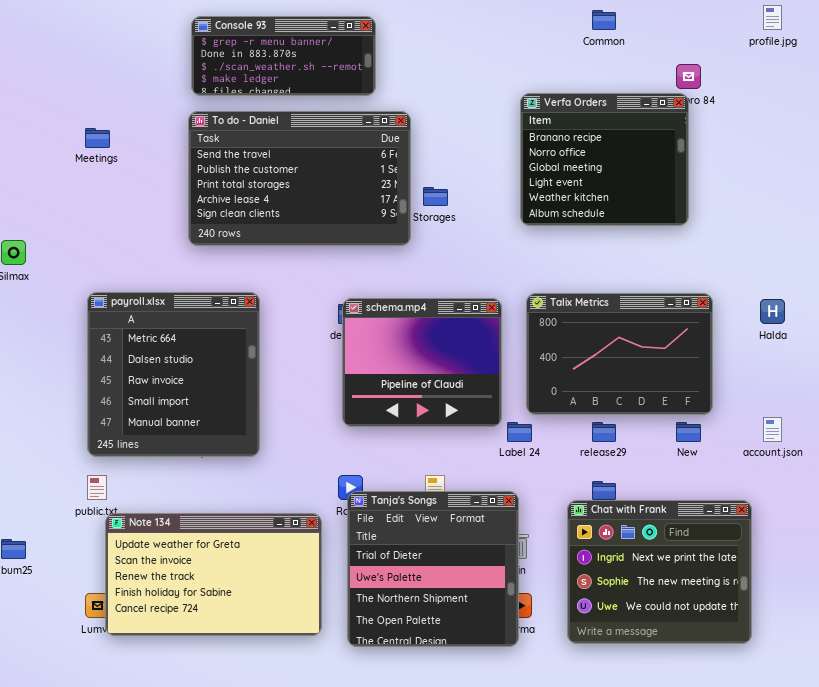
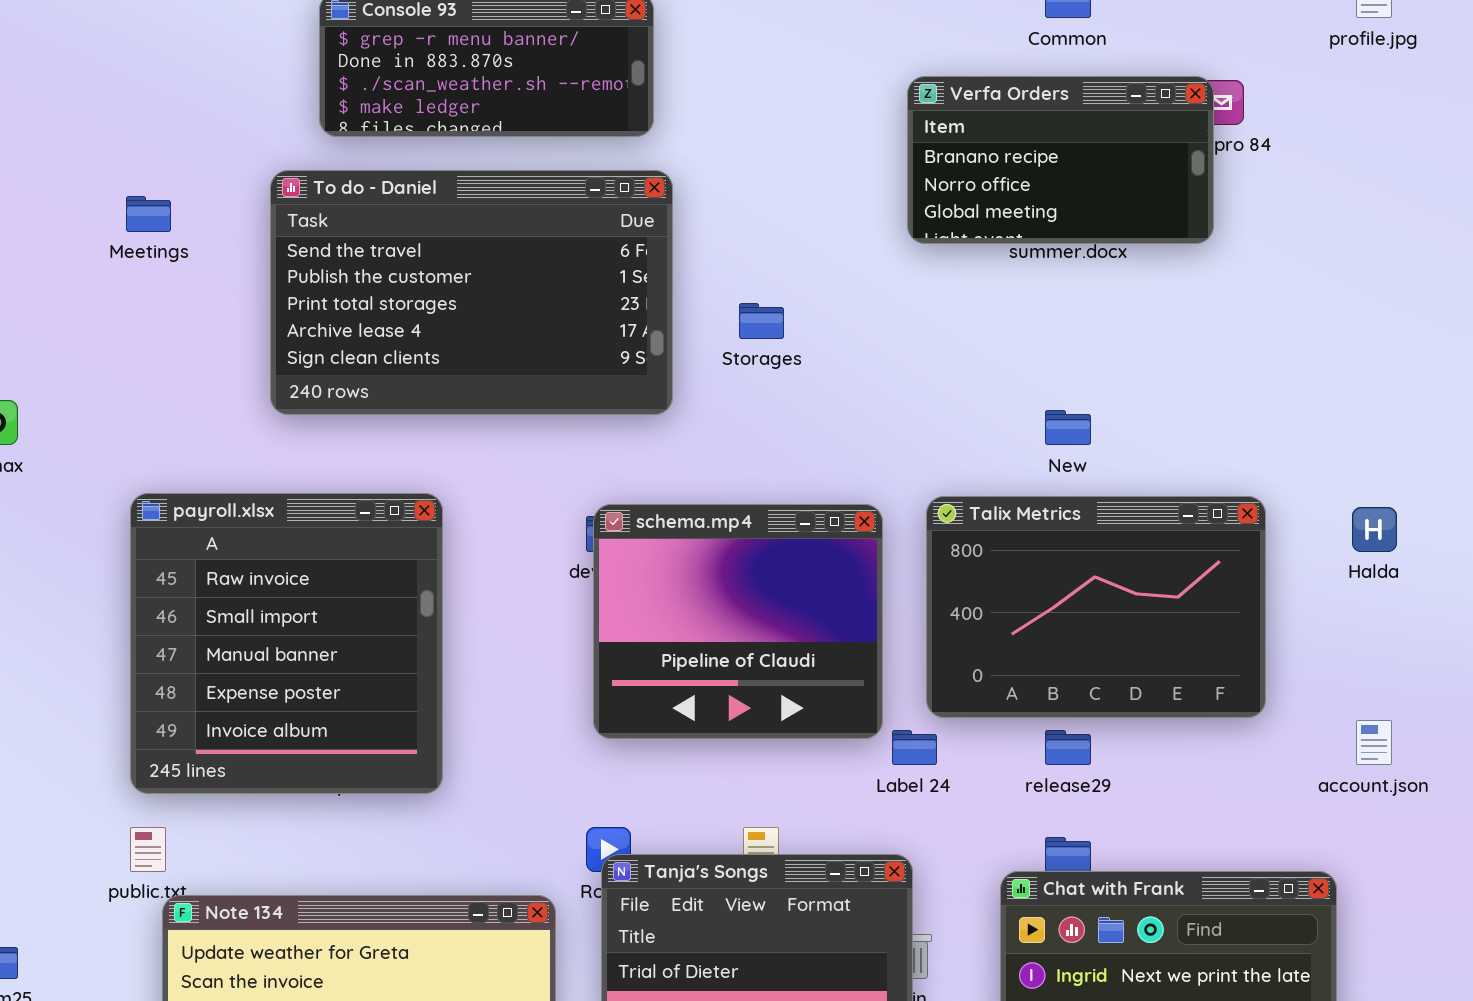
Verfa Orders: [520,93,689,226] -> [907,76,1214,244], moved, resized
To do - Daniel: [188,111,411,246] -> [270,170,673,415], moved
payroll.xlsx: [87,292,260,457] -> [130,493,443,794], scrolled down 2 rows
New: [676,422,701,442] -> [1045,410,1091,445], moved

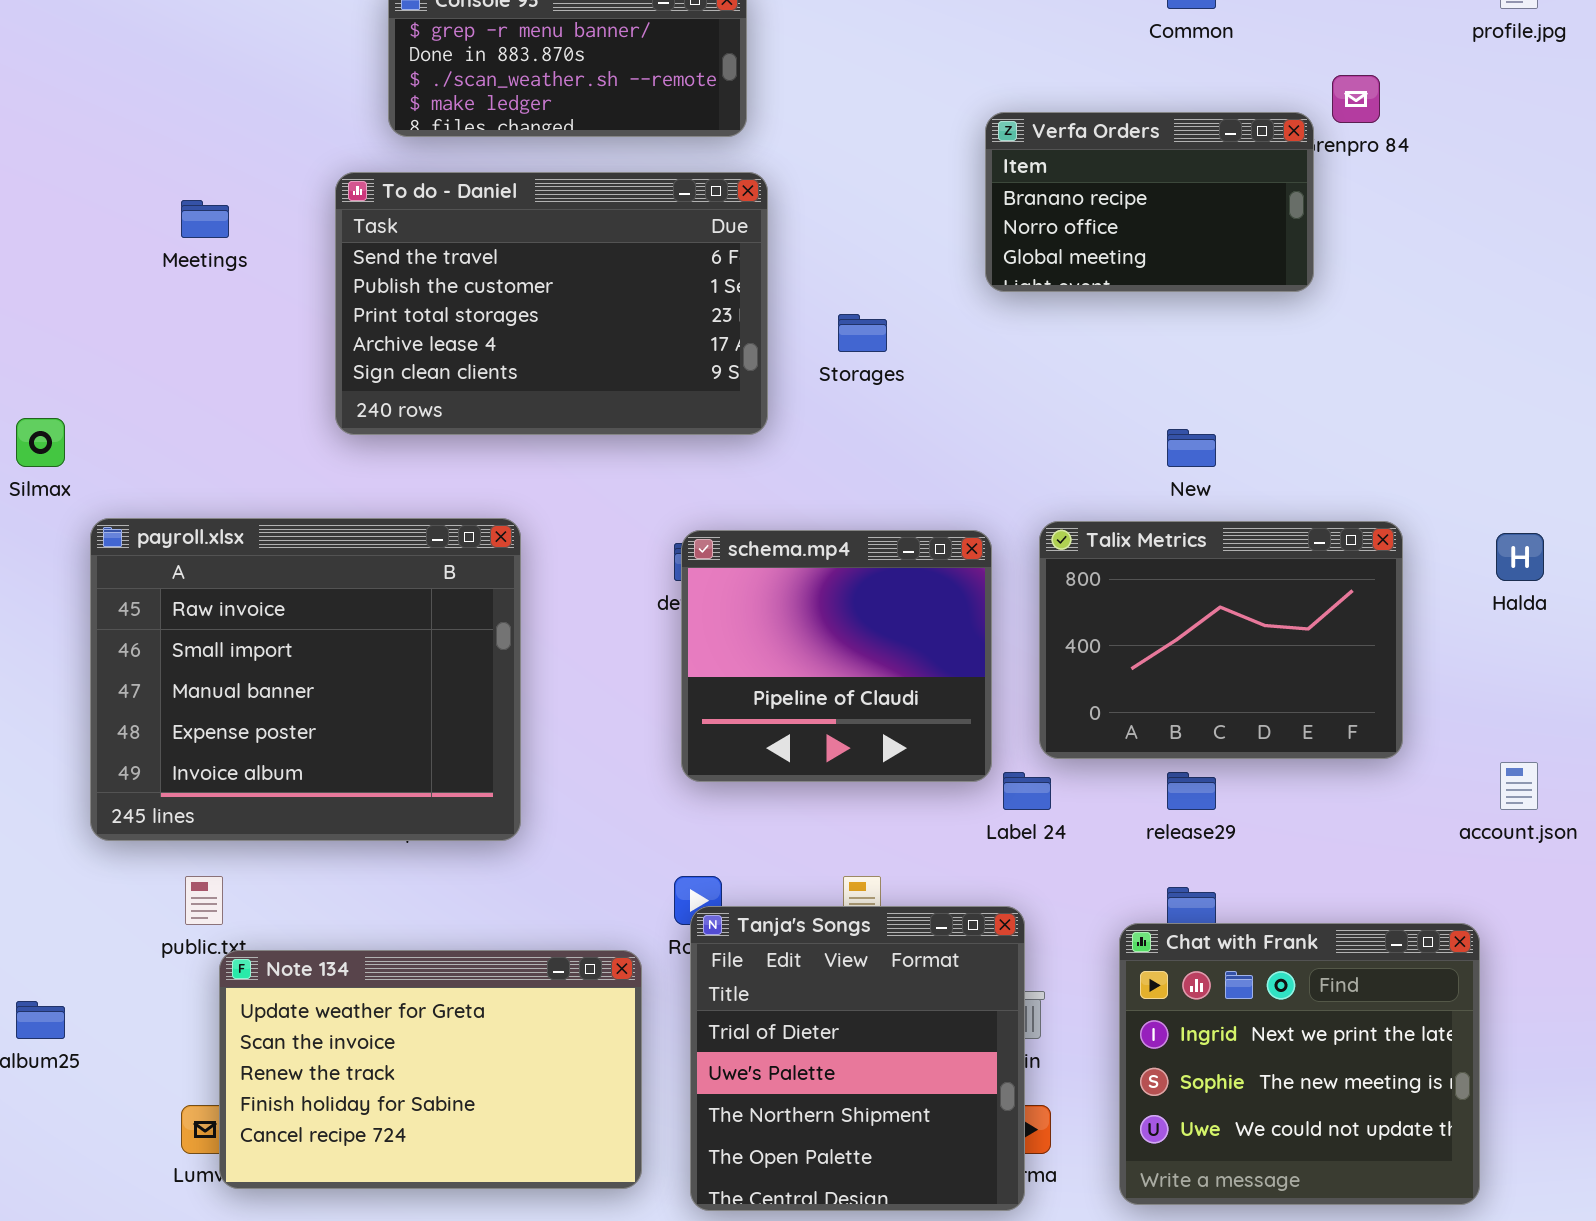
Verfa Orders: [907,76,1214,244] -> [985,112,1314,292], moved
payroll.xlsx: [130,493,443,794] -> [90,518,521,841], resized

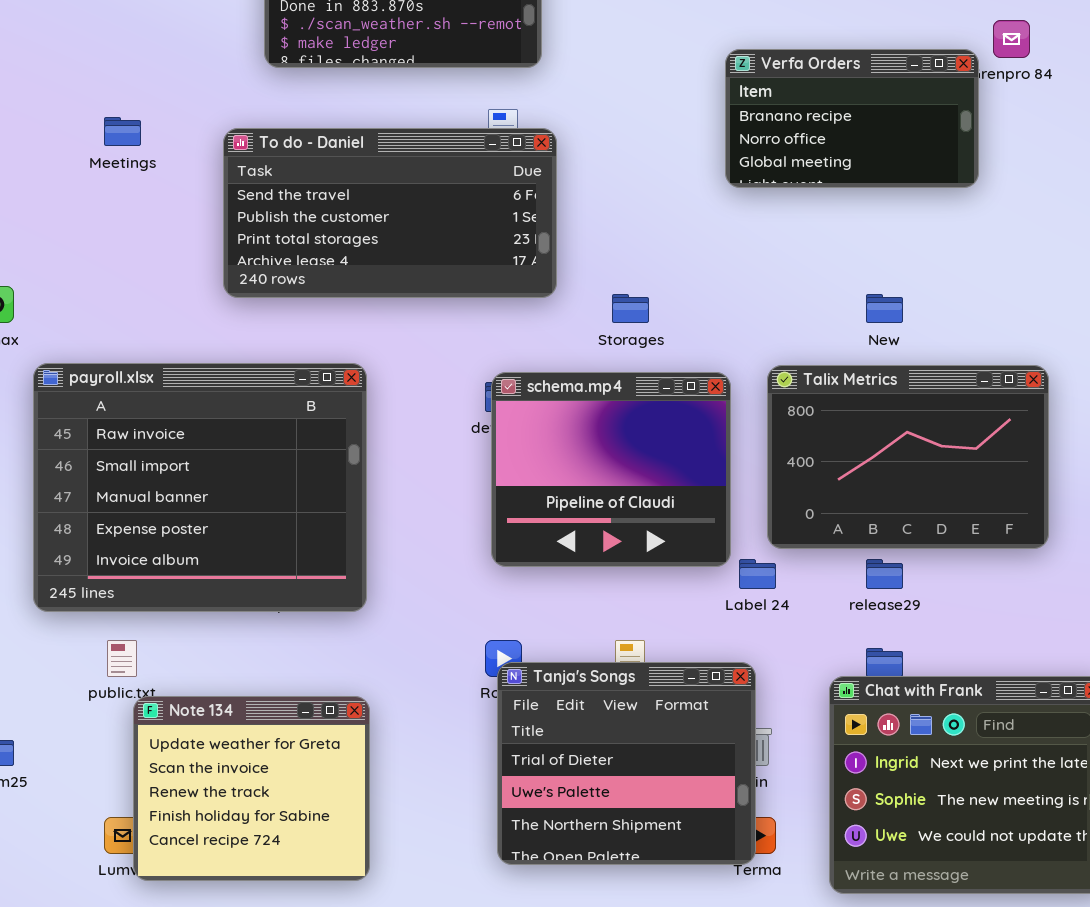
To do - Daniel: [335,172,768,435] -> [223,128,557,298], resized
Storages: [838,314,887,352] -> [612,294,649,323], moved
Tanja's Songs: [690,906,1025,1211] -> [497,662,756,865], resized
Note 134: [219,950,642,1189] -> [133,696,370,881], resized

